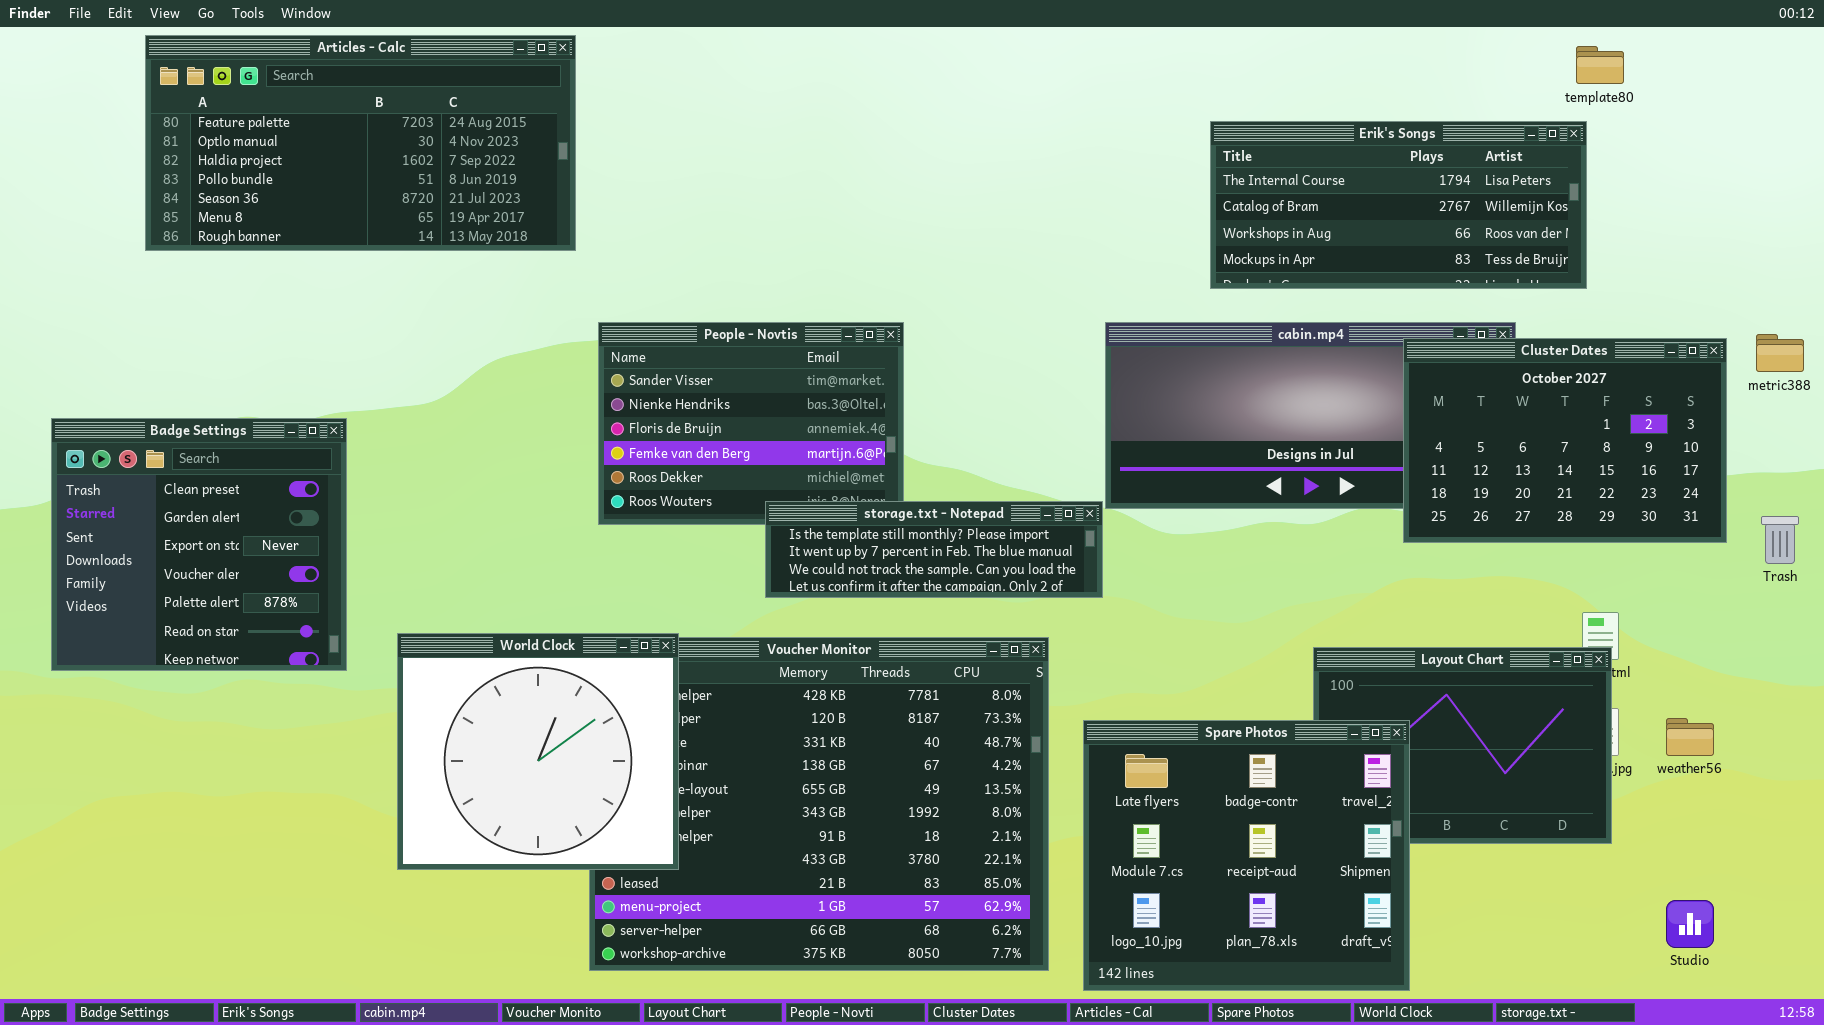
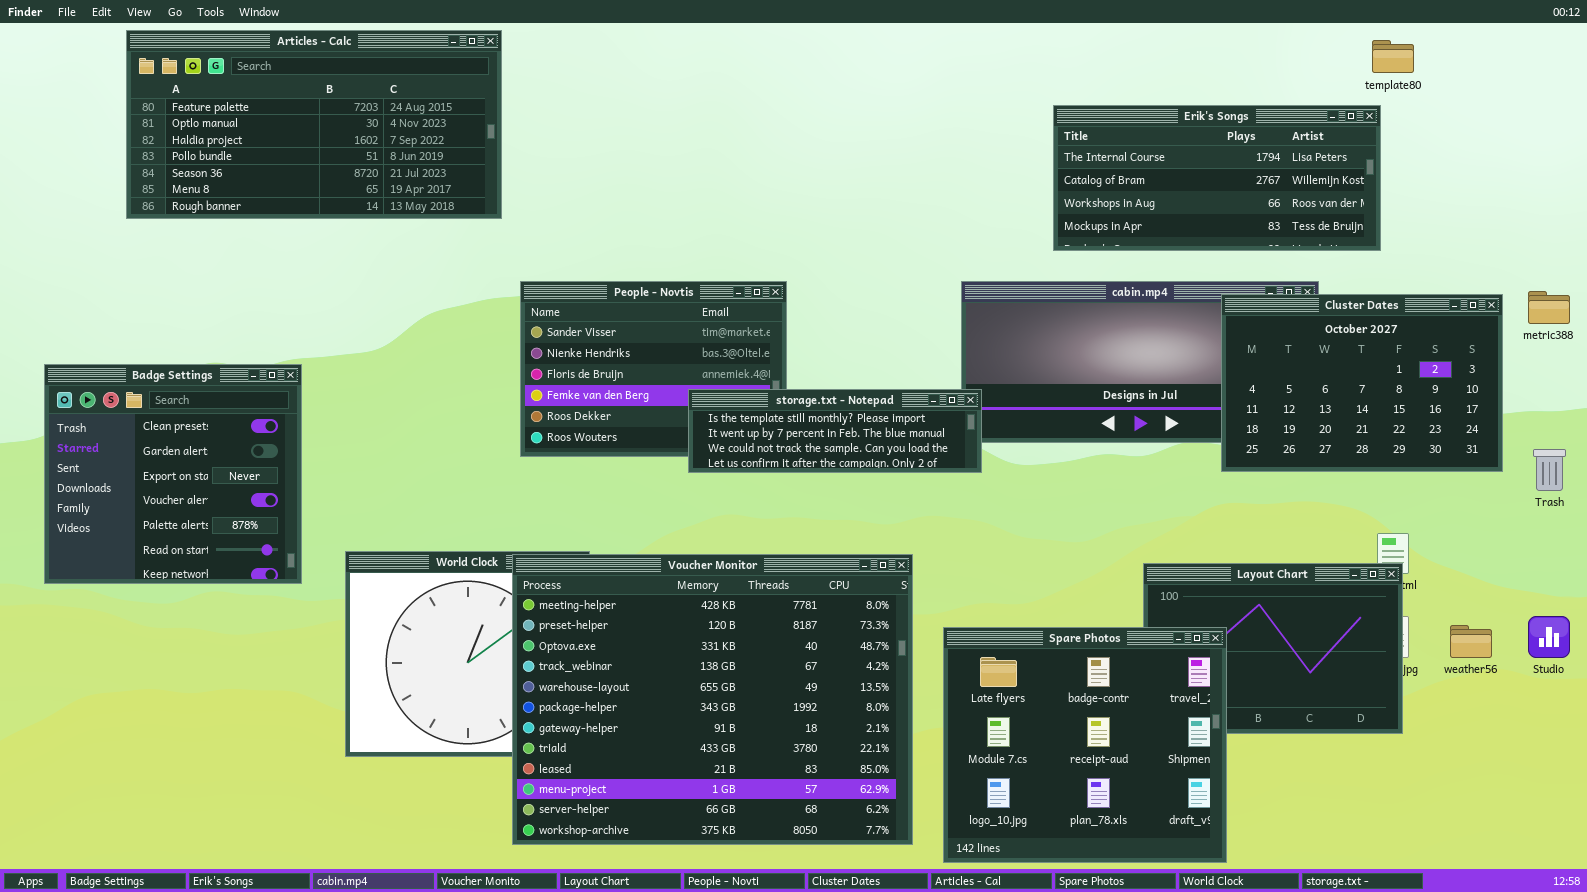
storage.txt - Notepad: [765,501,1103,598] -> [688,389,982,473], moved
Voucher Monitor: [589,637,1049,971] -> [512,554,913,845], raised
Studio: [1666,900,1714,948] -> [1528,616,1570,658], moved

